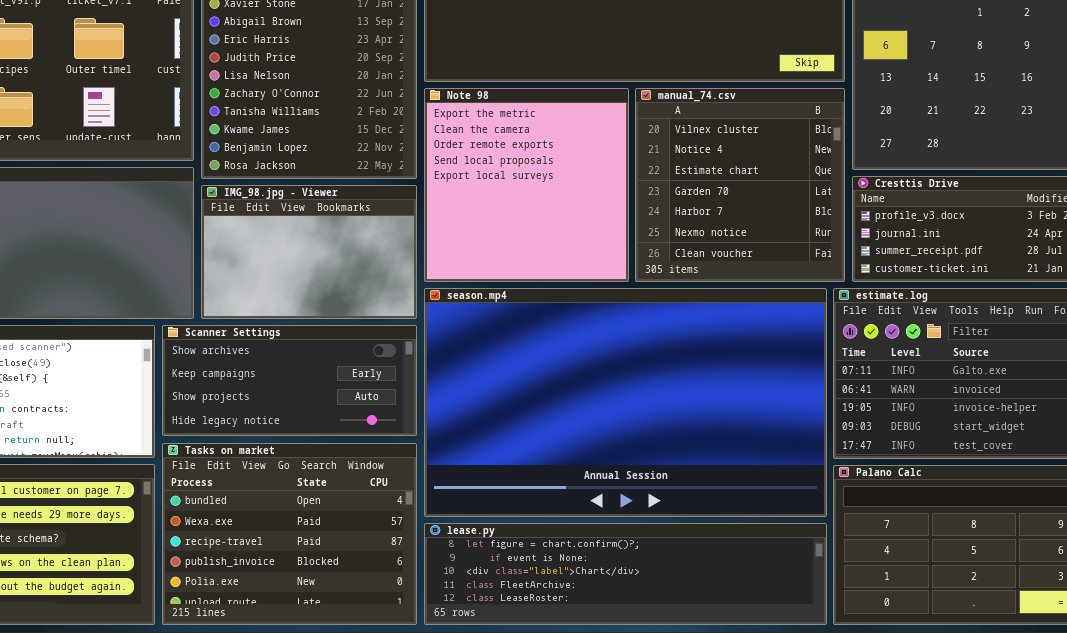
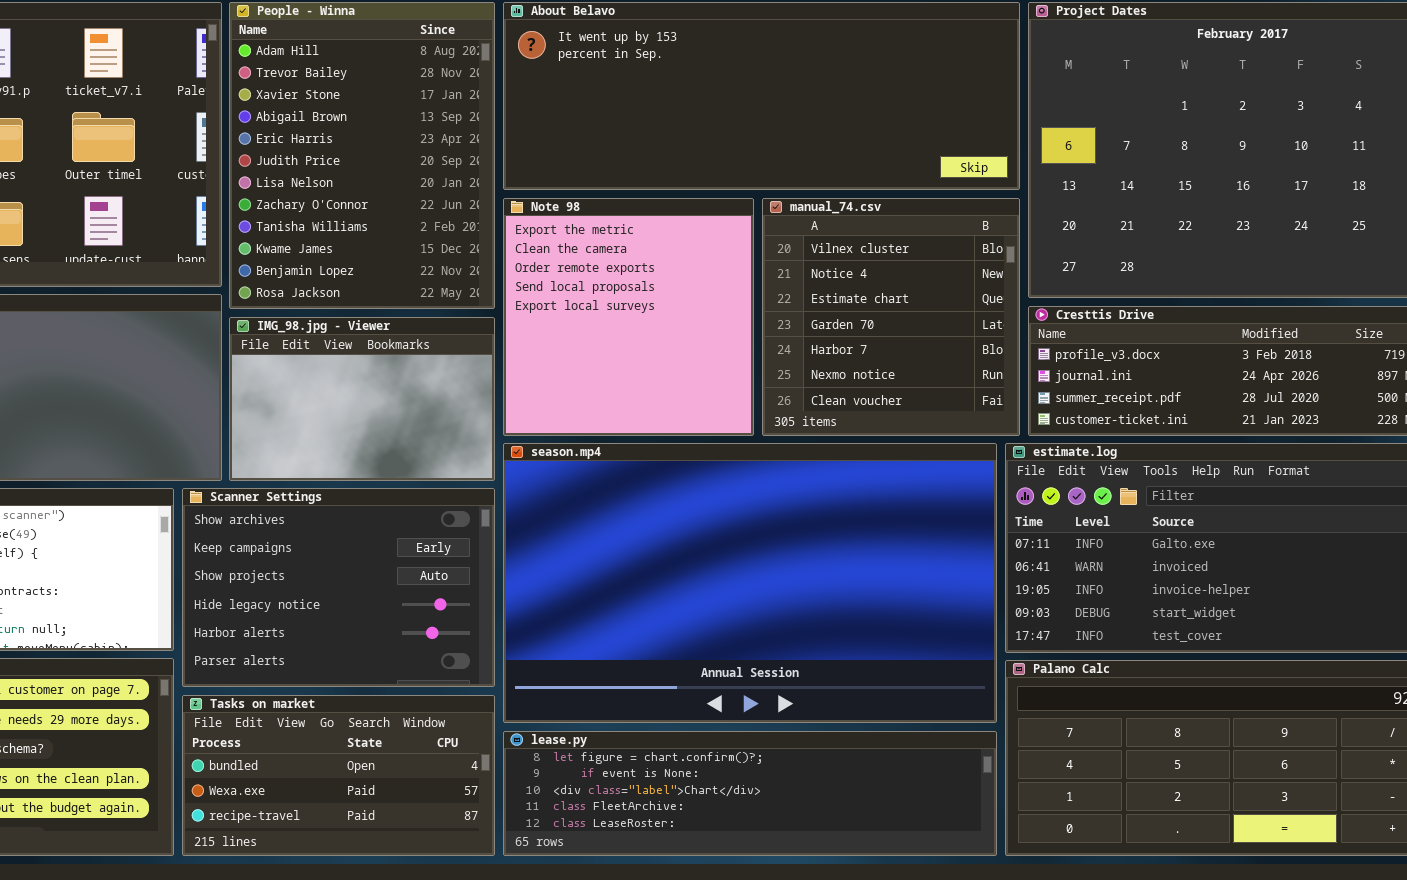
Scanner Settings: [162,325,417,436] -> [182,488,495,687], resized
Tasks on market: [162,443,417,625] -> [182,695,495,856], resized

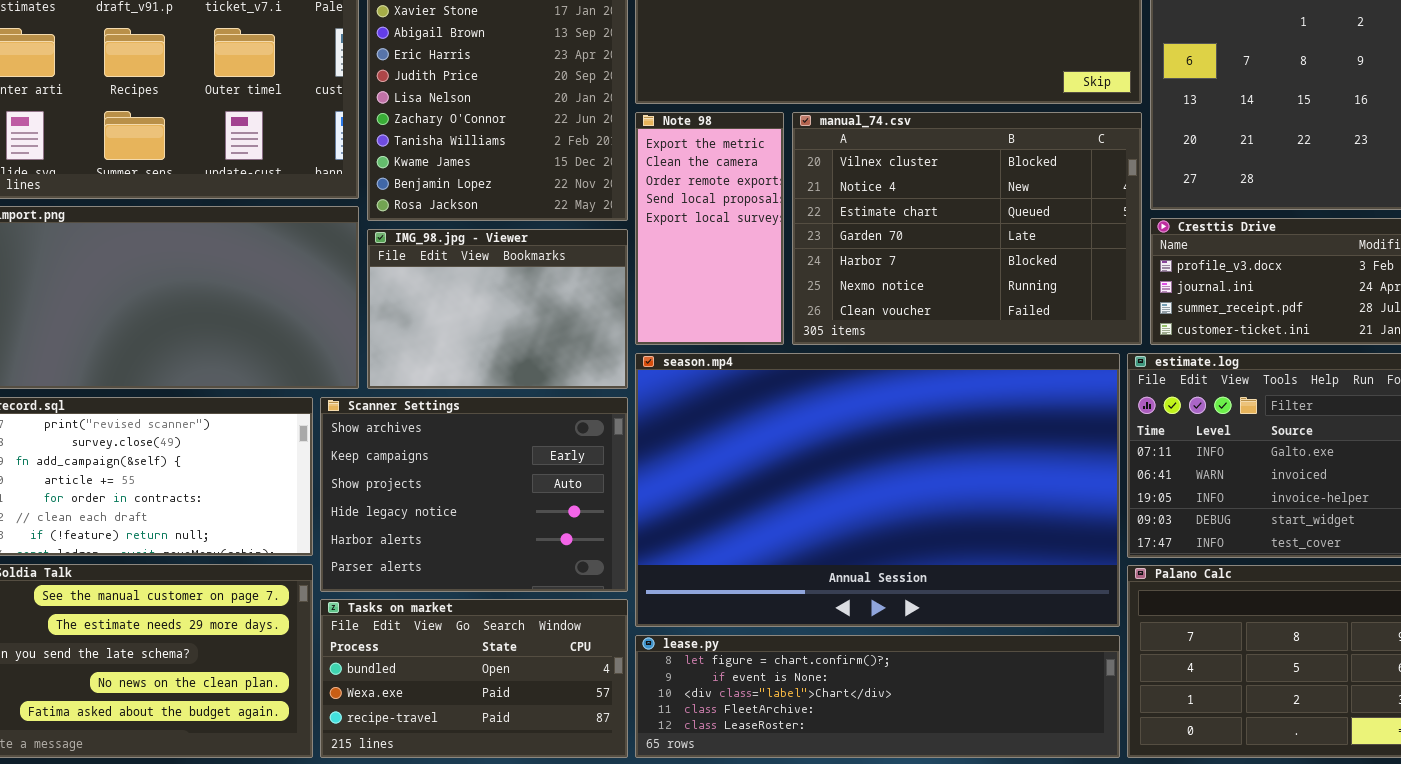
Note 98: [503,198,754,436] -> [635,112,784,345], resized
manual_74.csv: [762,198,1020,436] -> [792,112,1142,345], resized

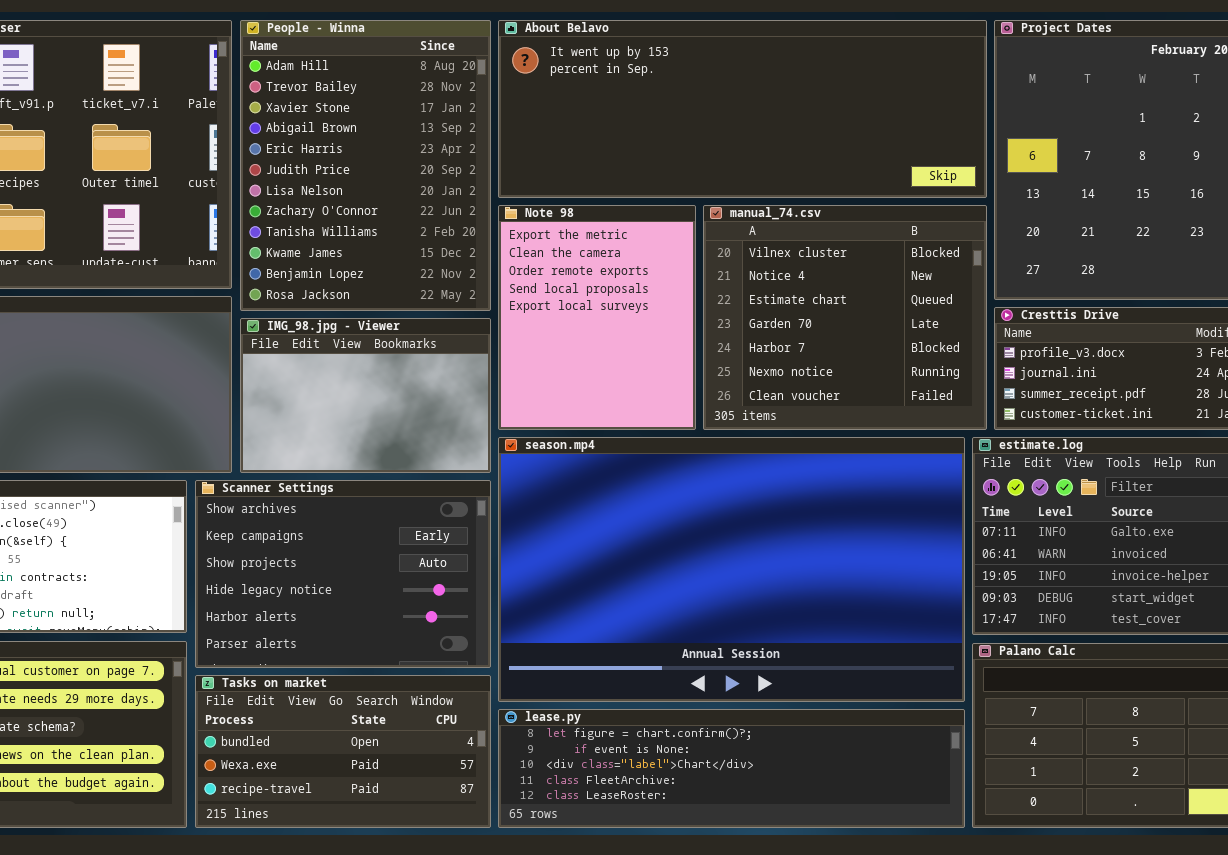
Note 98: [635,112,784,345] -> [498,205,696,430], resized
manual_74.csv: [792,112,1142,345] -> [703,205,987,430], resized

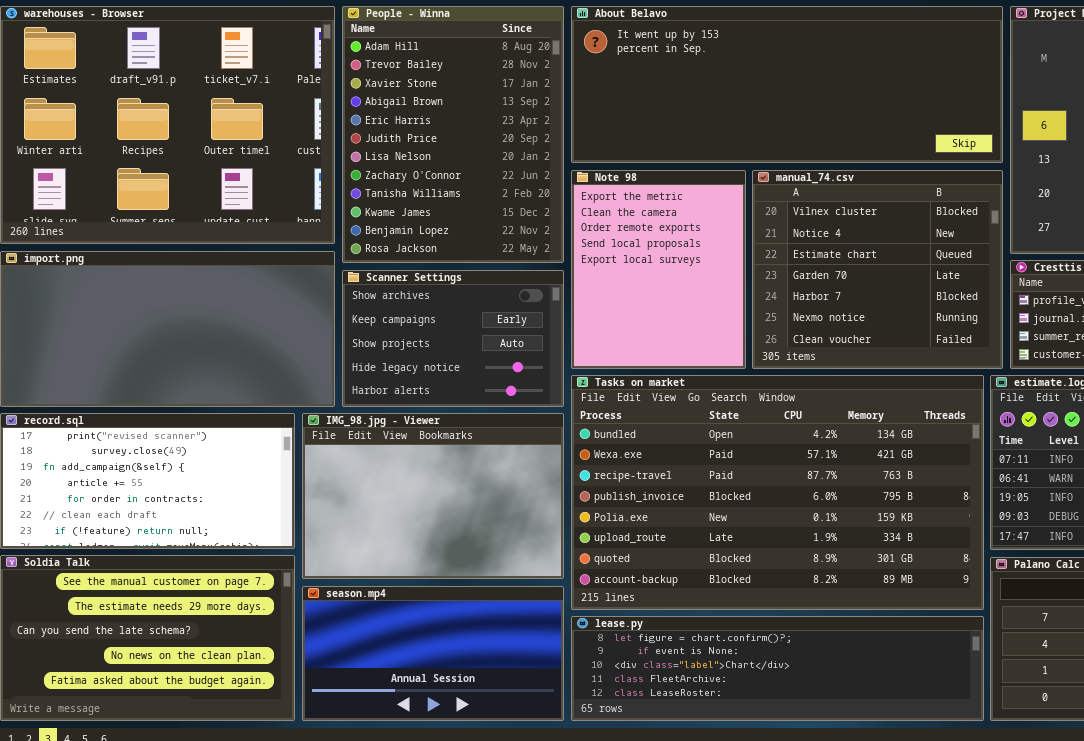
IMG_98.jpg - Viewer: [240,318,491,473] -> [302,413,564,579], moved, resized
season.mp4: [498,437,965,702] -> [302,586,564,721], moved, resized
Scanner Settings: [195,480,491,668] -> [342,270,564,407], moved, resized
Tasks on market: [195,675,491,828] -> [571,375,984,610], moved, resized

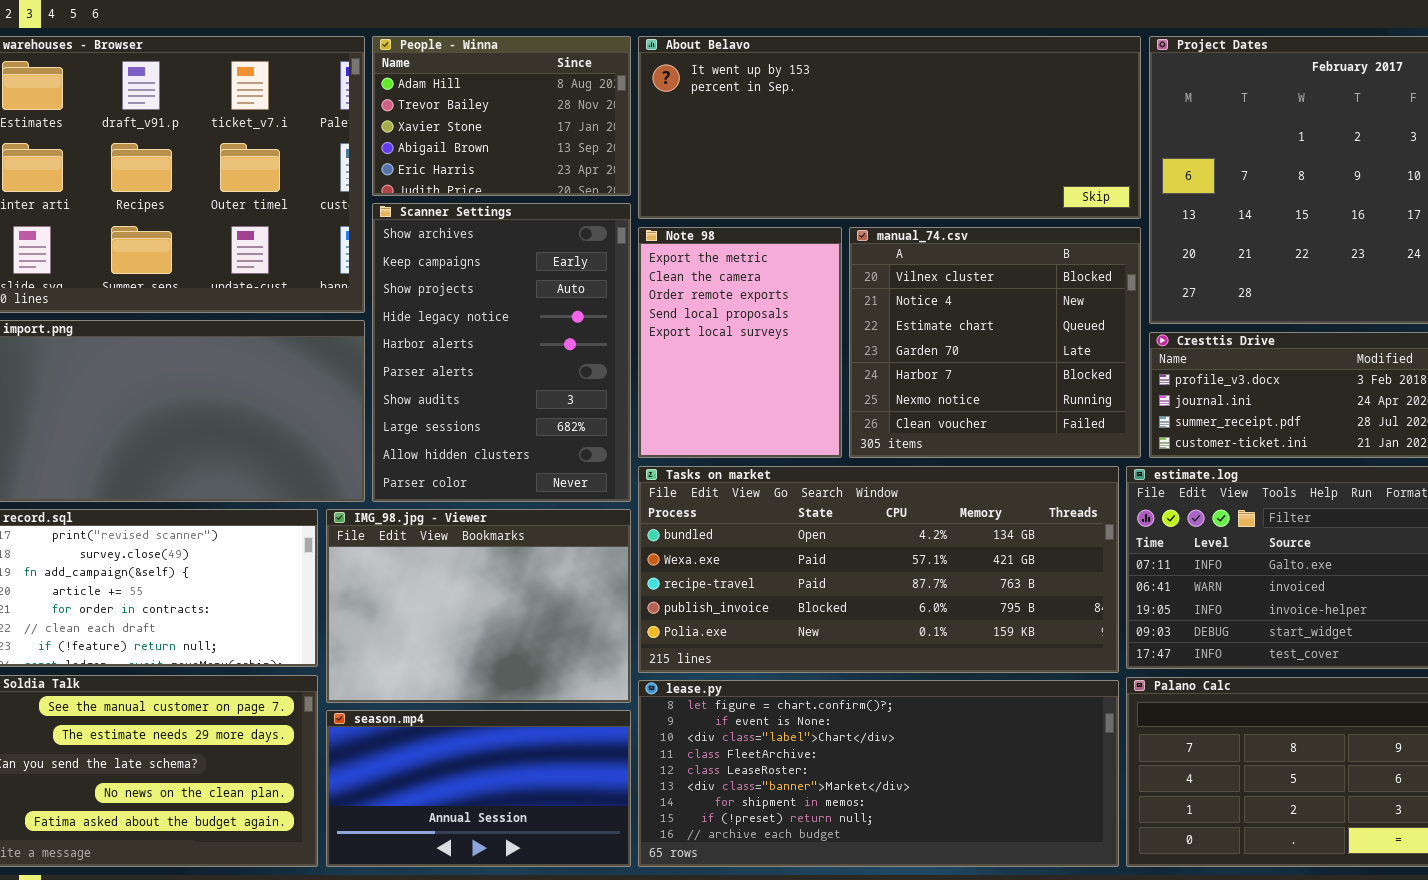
People - Winna: [342,6,564,263] -> [372,36,631,196], resized
Scanner Settings: [342,270,564,407] -> [372,203,631,502], resized
Tasks on market: [571,375,984,610] -> [638,466,1119,673], resized
lease.py: [571,616,984,721] -> [638,680,1119,867], resized

